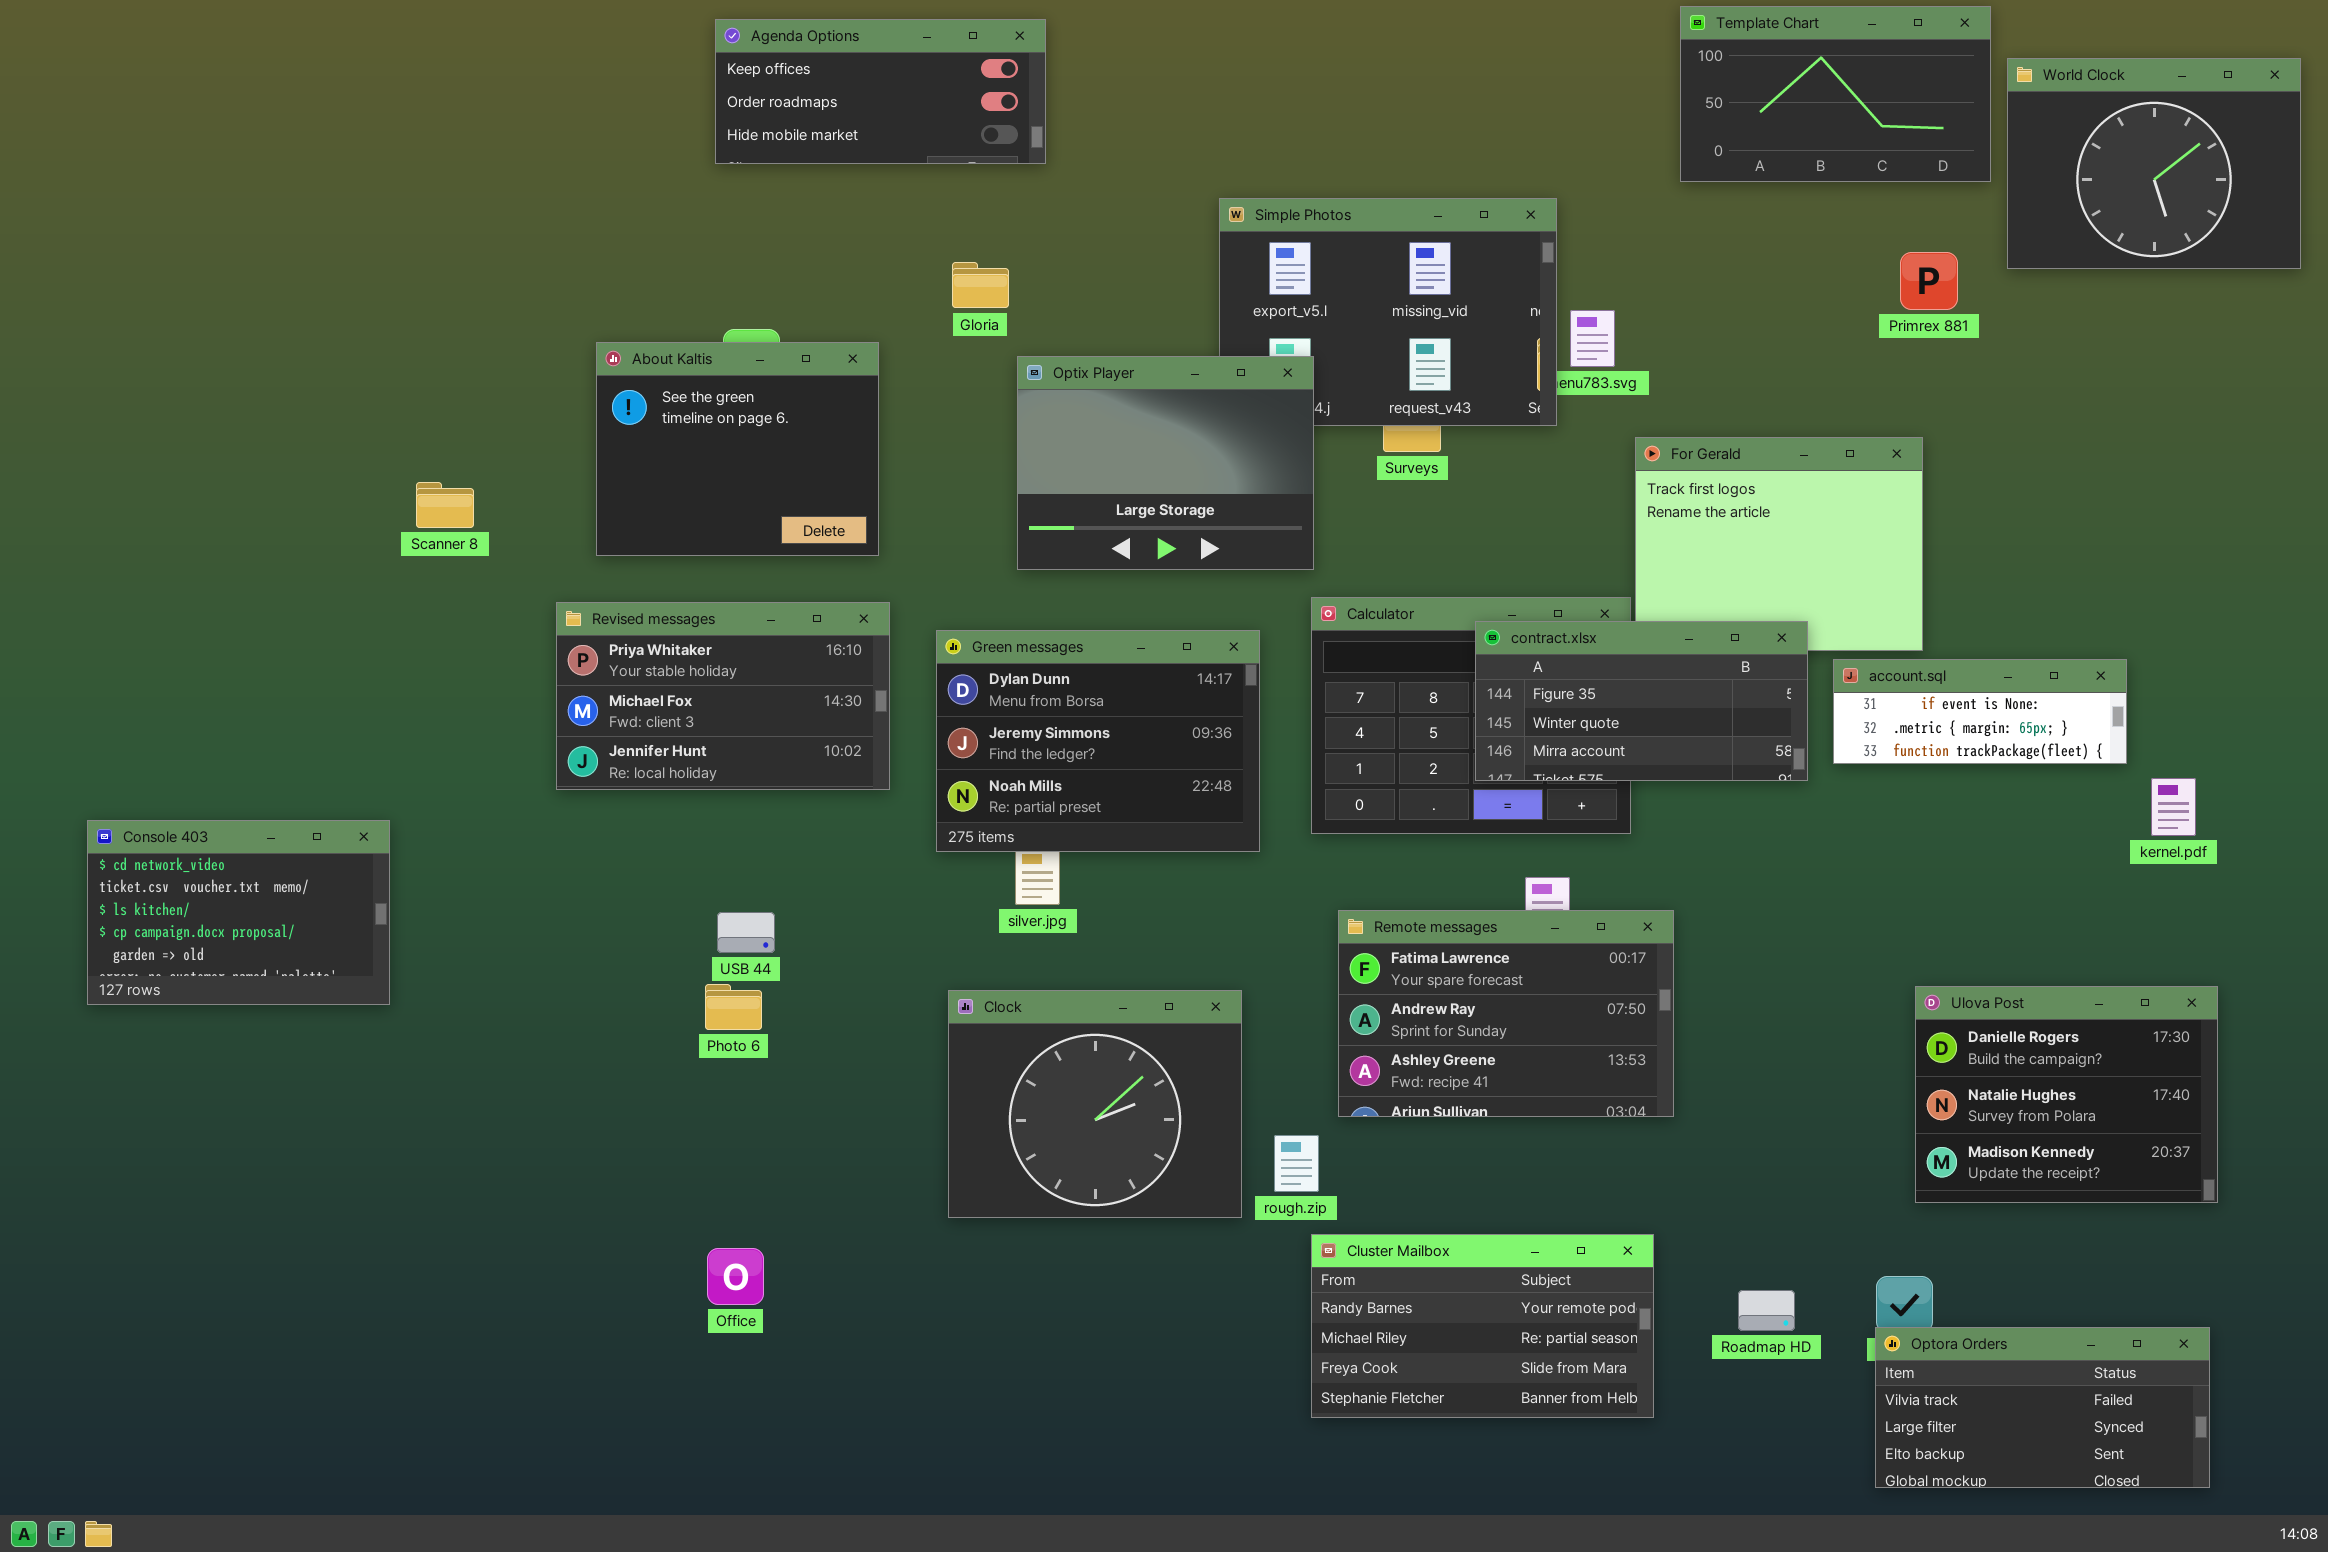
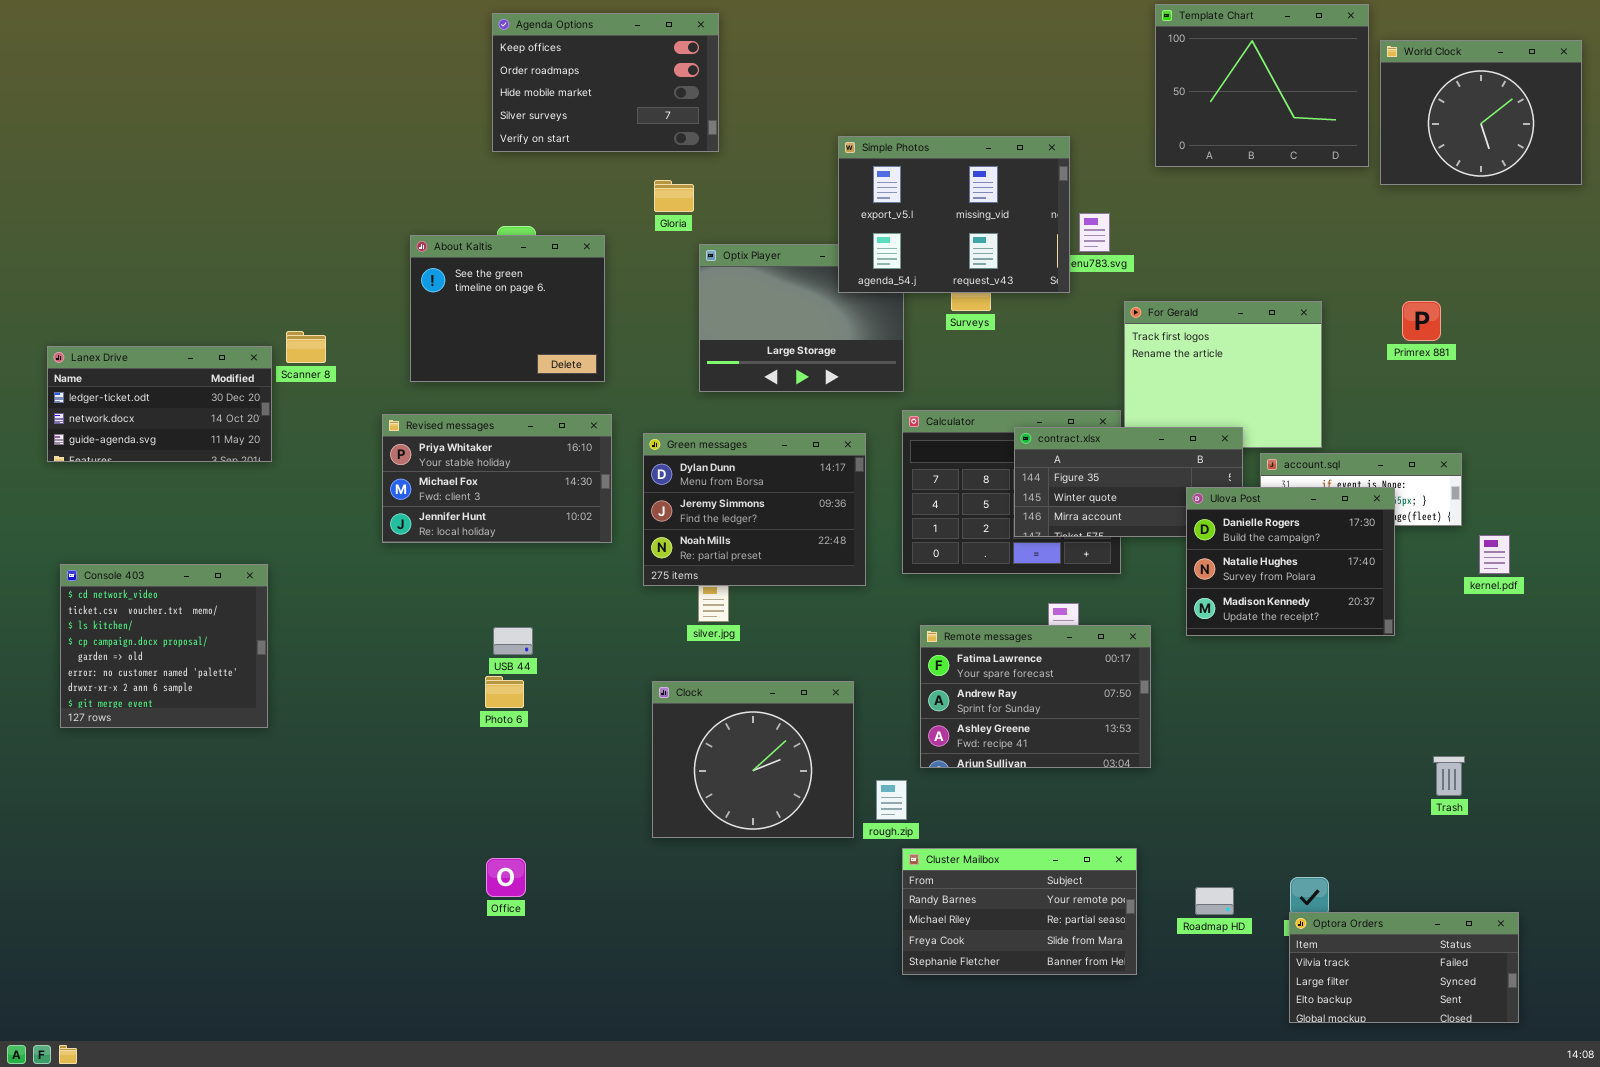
Template Chart: [1680,6,1991,182] -> [1155,4,1369,167], resized
Agenda Options: [715,19,1046,164] -> [492,13,719,152], resized
Simple Photos: [1219,198,1557,426] -> [838,136,1070,293], raised
Primrex 881: [1900,252,1958,310] -> [1402,301,1441,341], moved
Lanex Drive: none -> [47,346,272,462], opened
Console 403: [87,820,390,1005] -> [60,564,268,728], resized
Ulova Post: [1915,986,2218,1203] -> [1186,487,1395,636], moved

